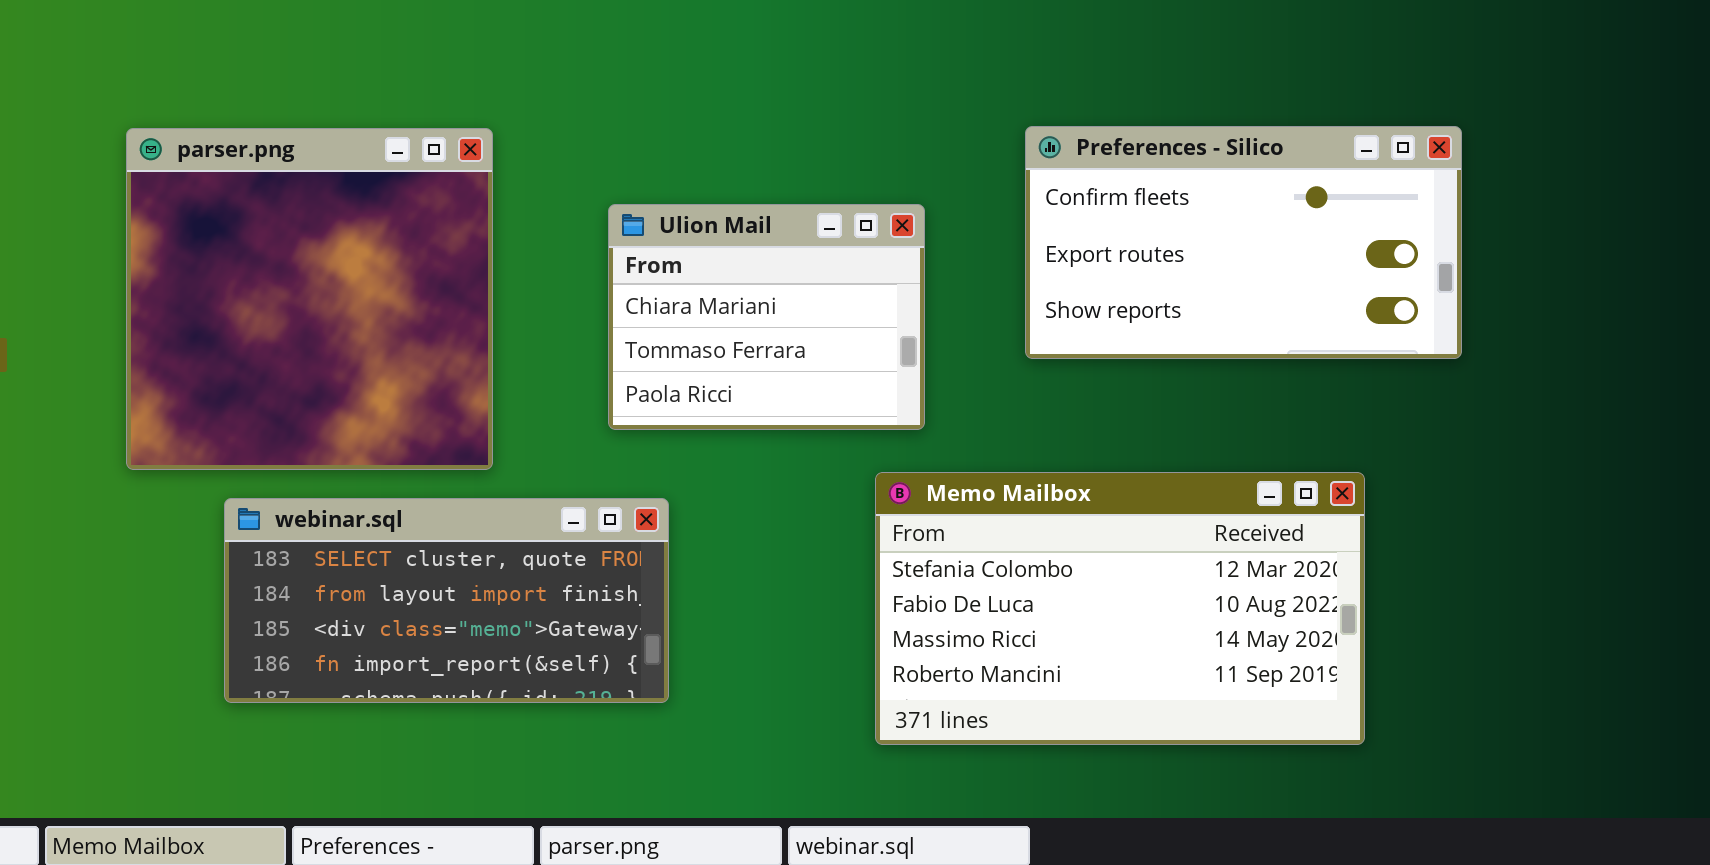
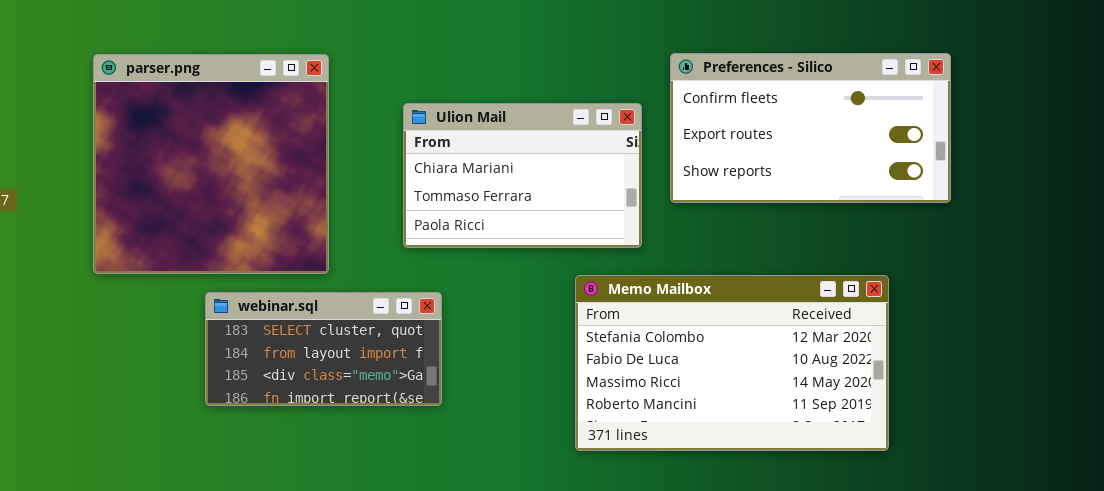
Ulion Mail: [608,204,925,430] -> [403,103,642,248], resized
webinar.sql: [224,498,669,703] -> [205,292,442,406], resized

